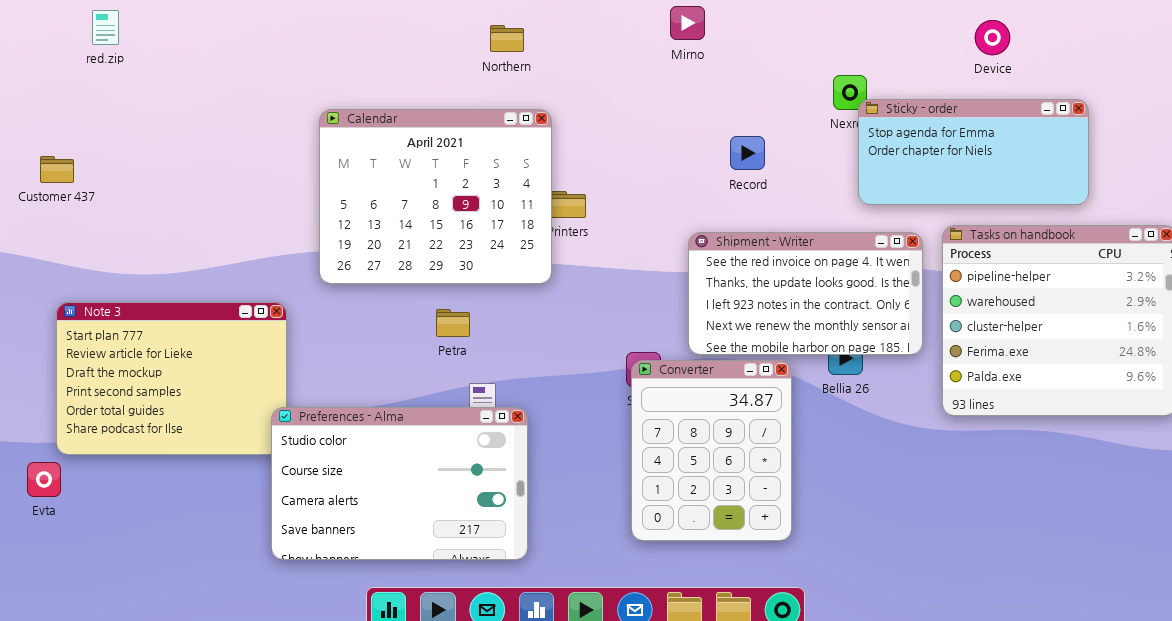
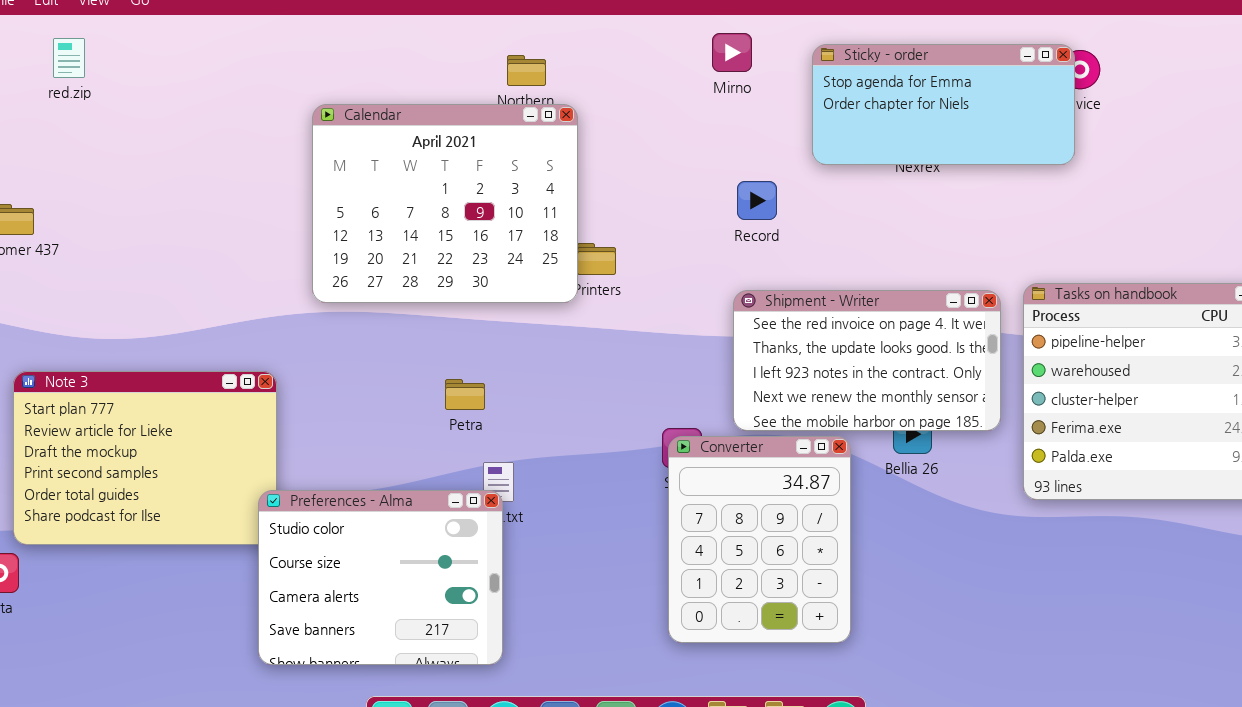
Sticky - order: [858,99,1089,205] -> [812,44,1075,165], moved
Calendar: [319,109,552,284] -> [312,104,578,303], moved
Record: [730,136,765,170] -> [737,181,777,220], moved
Preferences - Alma: [271,407,528,560] -> [258,490,503,665], resized

